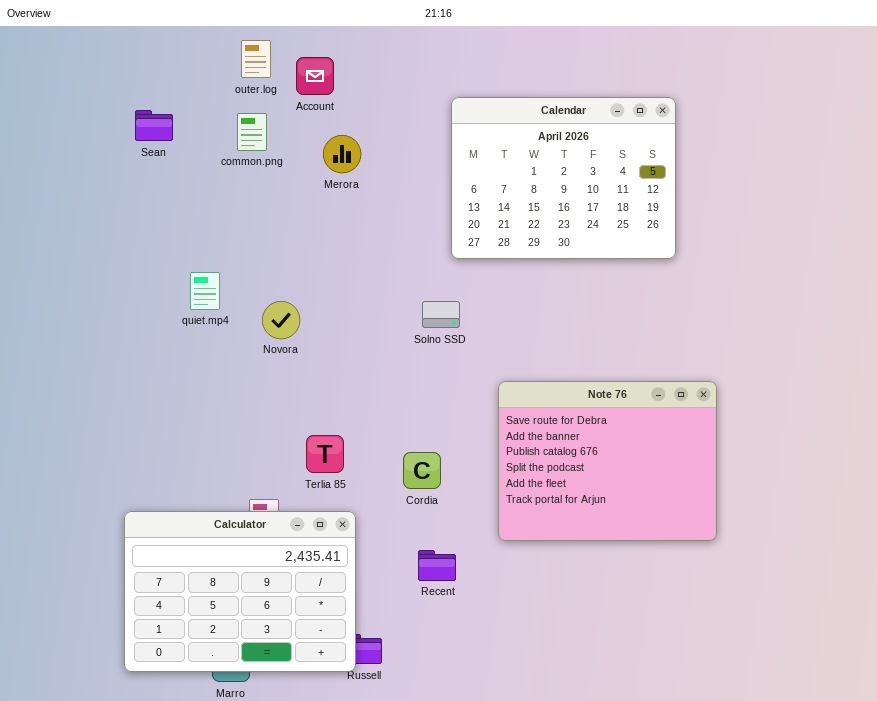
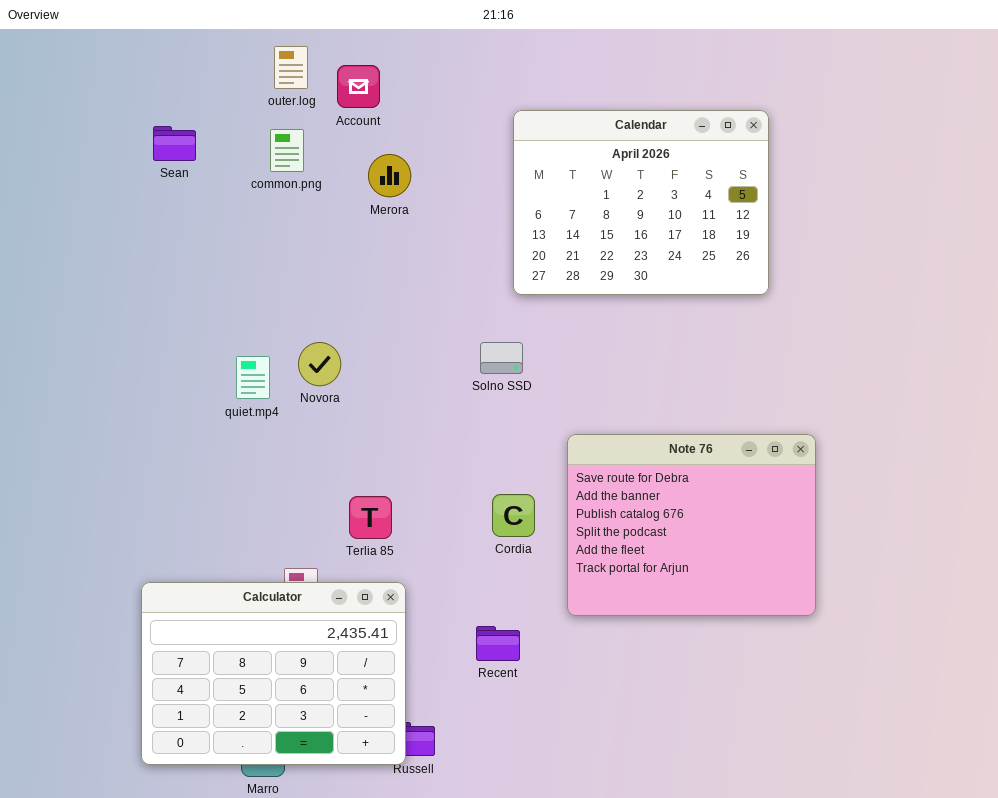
quiet.mp4: [190,272,220,310] -> [236,356,270,399], moved
Cordia: [403,452,441,489] -> [492,494,535,537], moved

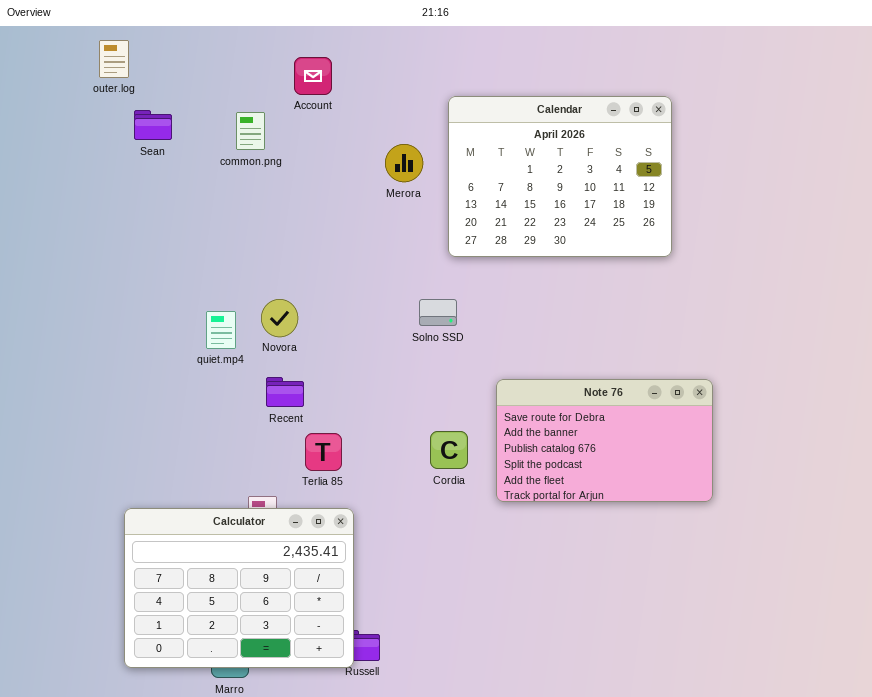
outer.log: [274,46,308,89] -> [99,40,129,78], moved
Merora: [368,154,411,197] -> [385,144,423,182], moved
Note 76: [567,434,816,616] -> [496,379,713,502], resized
Recent: [476,626,520,661] -> [266,377,304,407], moved

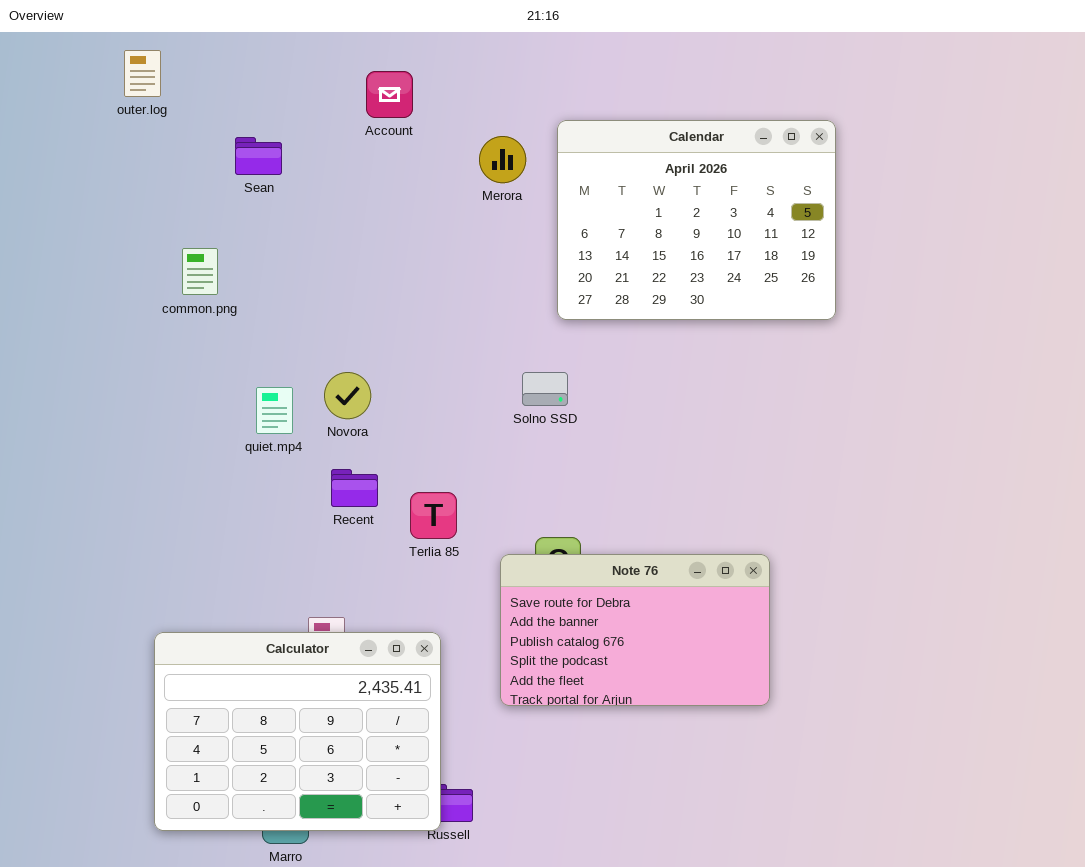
Sean: [134,110,172,140] -> [235,137,282,175], moved
common.png: [236,112,265,150] -> [182,248,218,295], moved
Merora: [385,144,423,182] -> [479,136,526,183], moved
Note 76: [496,379,713,502] -> [500,554,770,706], moved
Terlia 85: [305,433,342,471] -> [410,492,457,539], moved

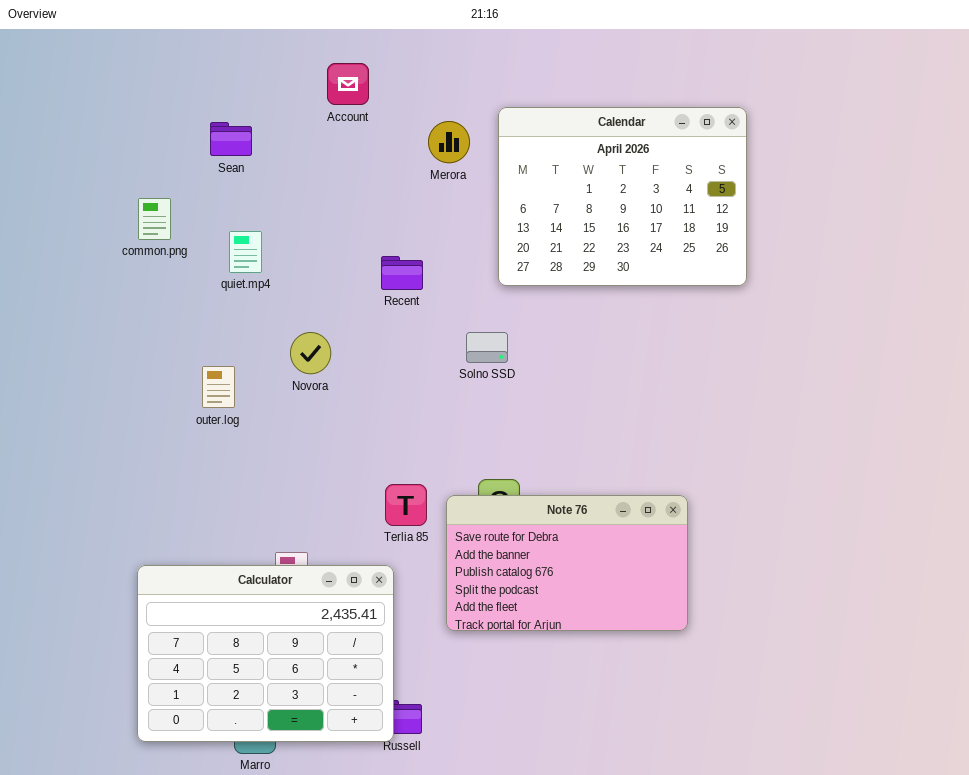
outer.log: [124,50,161,97] -> [202,366,235,408], moved
common.png: [182,248,218,295] -> [138,198,171,240], moved
quiet.mp4: [256,387,293,434] -> [229,231,262,273], moved
Recent: [331,469,378,507] -> [381,256,423,290], moved
Terlia 85: [410,492,457,539] -> [385,484,427,526], moved

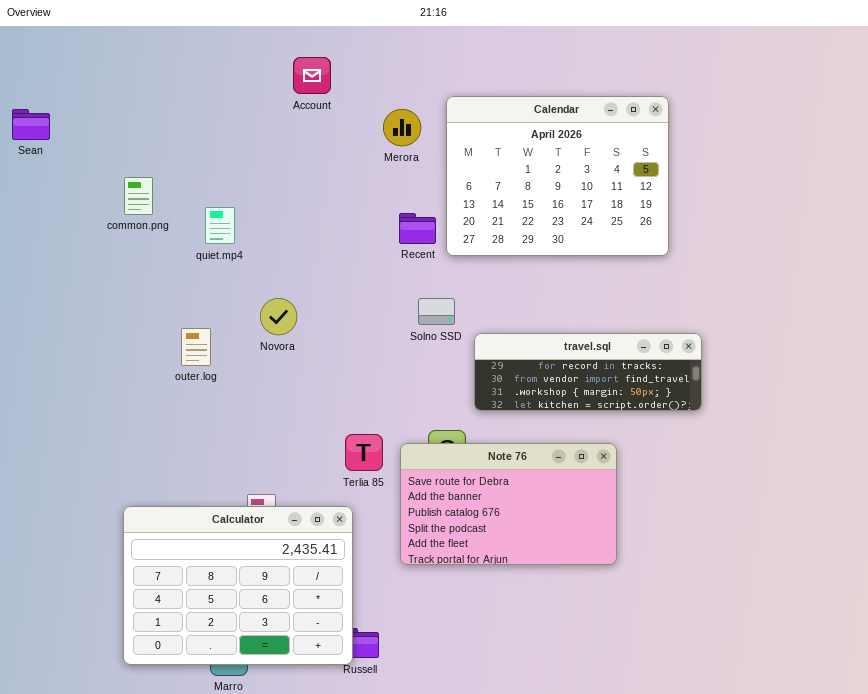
Sean: [210,122,252,156] -> [12,109,50,140], moved
Recent: [381,256,423,290] -> [399,213,436,244], moved
travel.sql: none -> [474,333,702,411], opened

